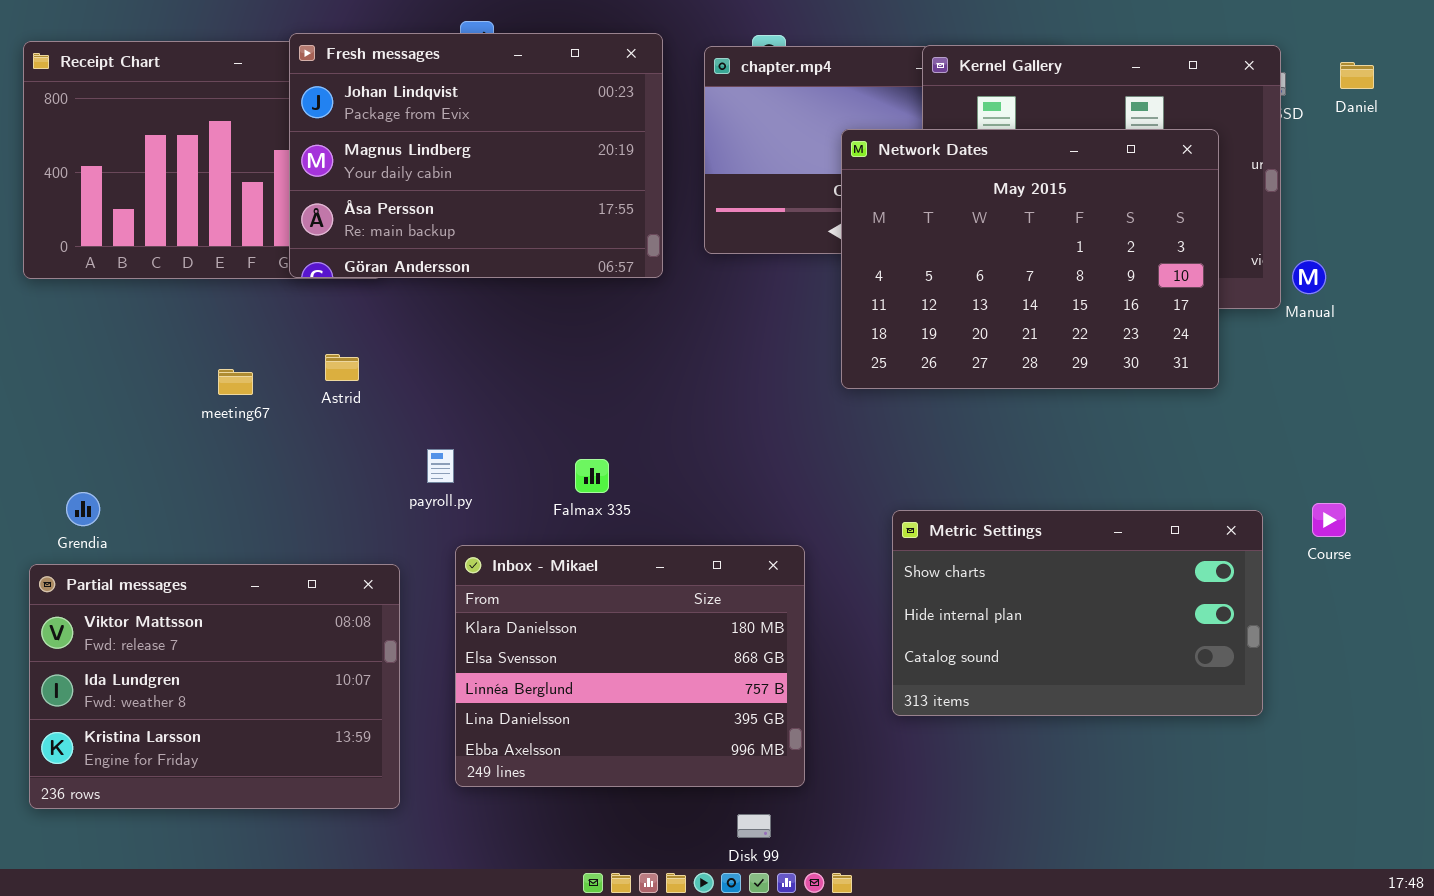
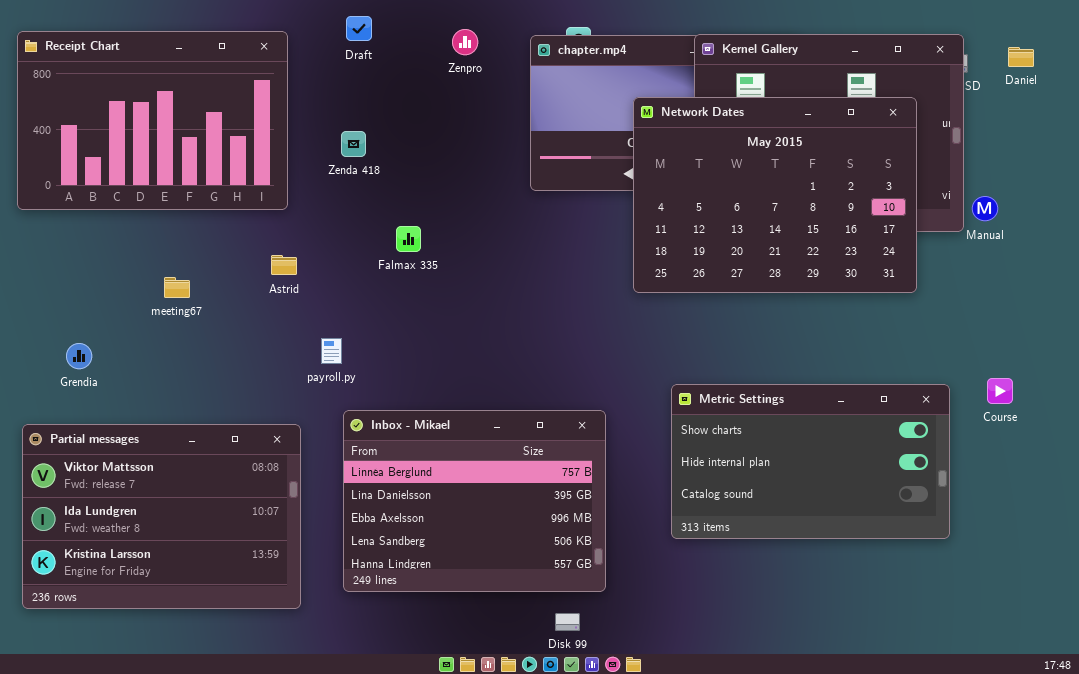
Fresh messages: [289,33,663,278] -> none, closed
Astrid: [325,354,359,381] -> [271,255,297,275], moved
Falmax 335: [575,459,609,493] -> [396,226,421,252], moved
Grendia: [66,492,100,526] -> [66,343,92,369], moved
Inbox - Mikael: [455,545,805,787] -> [343,410,606,592], scrolled down 2 rows

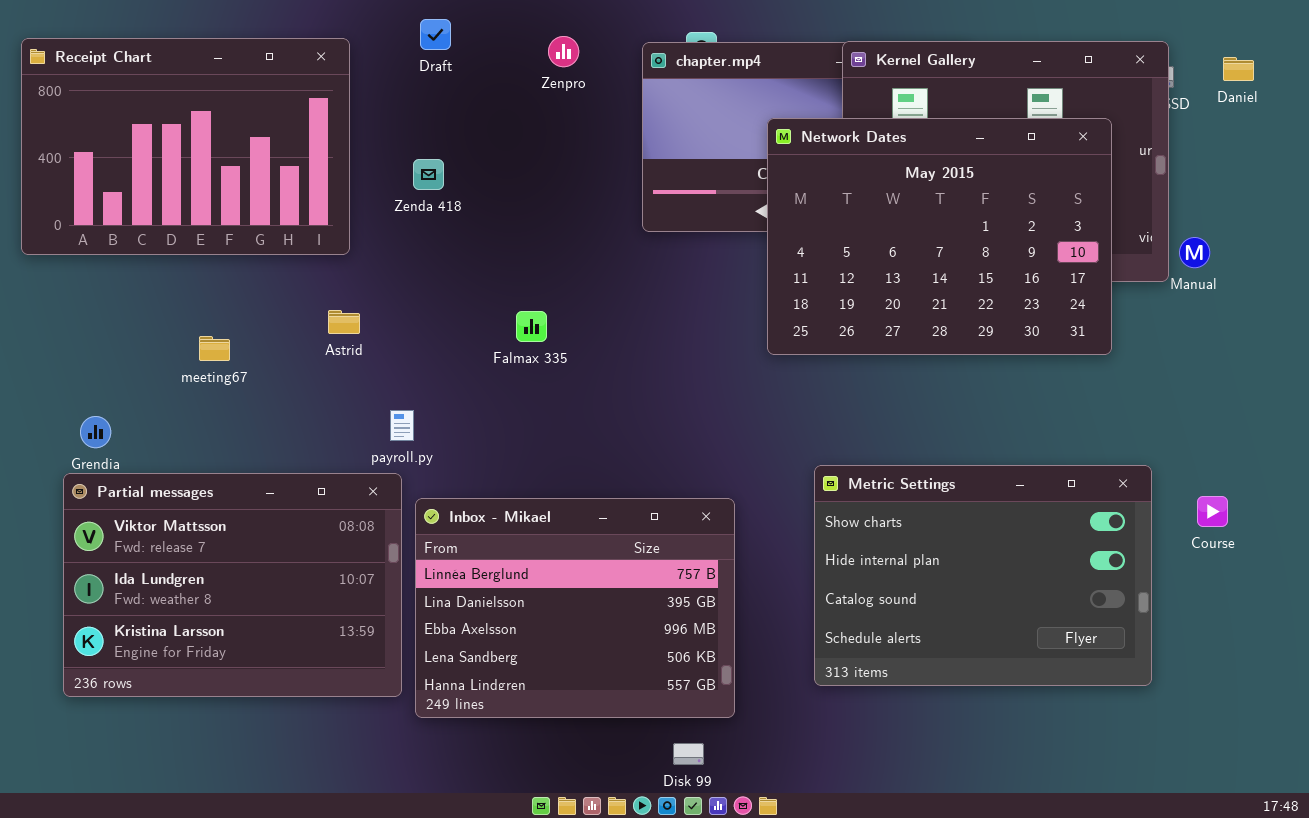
Falmax 335: [396,226,421,252] -> [516,311,547,342], moved
Course: [987,378,1013,404] -> [1197,496,1228,527], moved
Metric Settings: [671,384,950,539] -> [814,465,1152,686], resized
Partial messages: [22,424,301,609] -> [63,473,402,697], moved

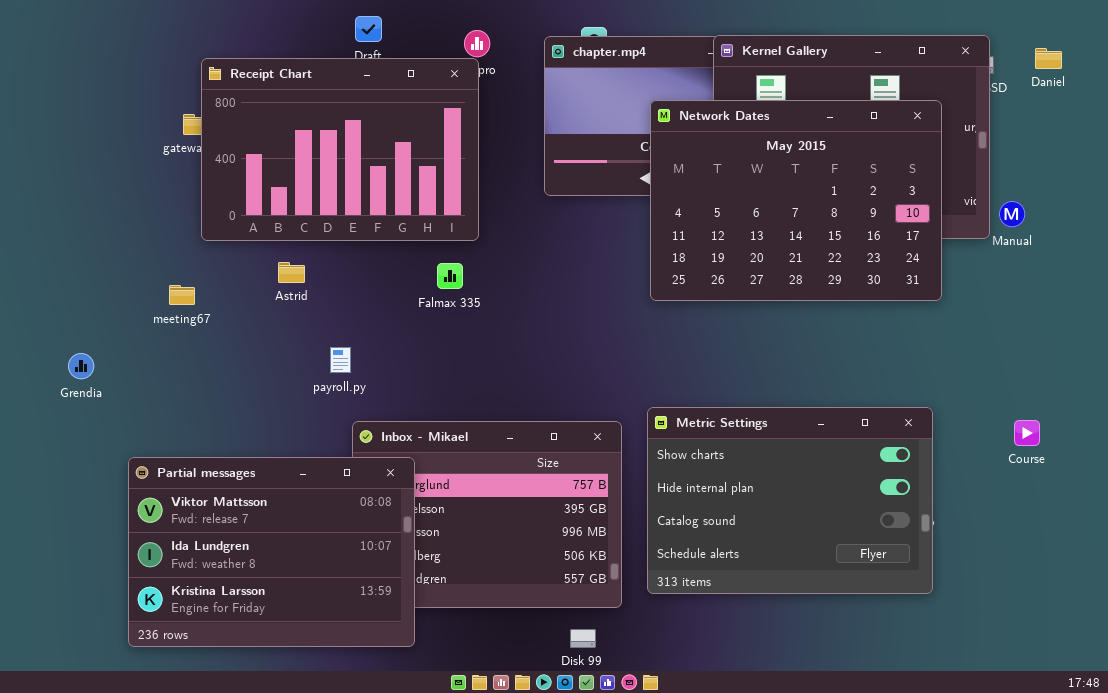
Receipt Chart: [21,38,350,255] -> [201,58,479,241], moved
Metric Settings: [814,465,1152,686] -> [647,407,933,594], moved
Partial messages: [63,473,402,697] -> [128,457,415,647], moved

